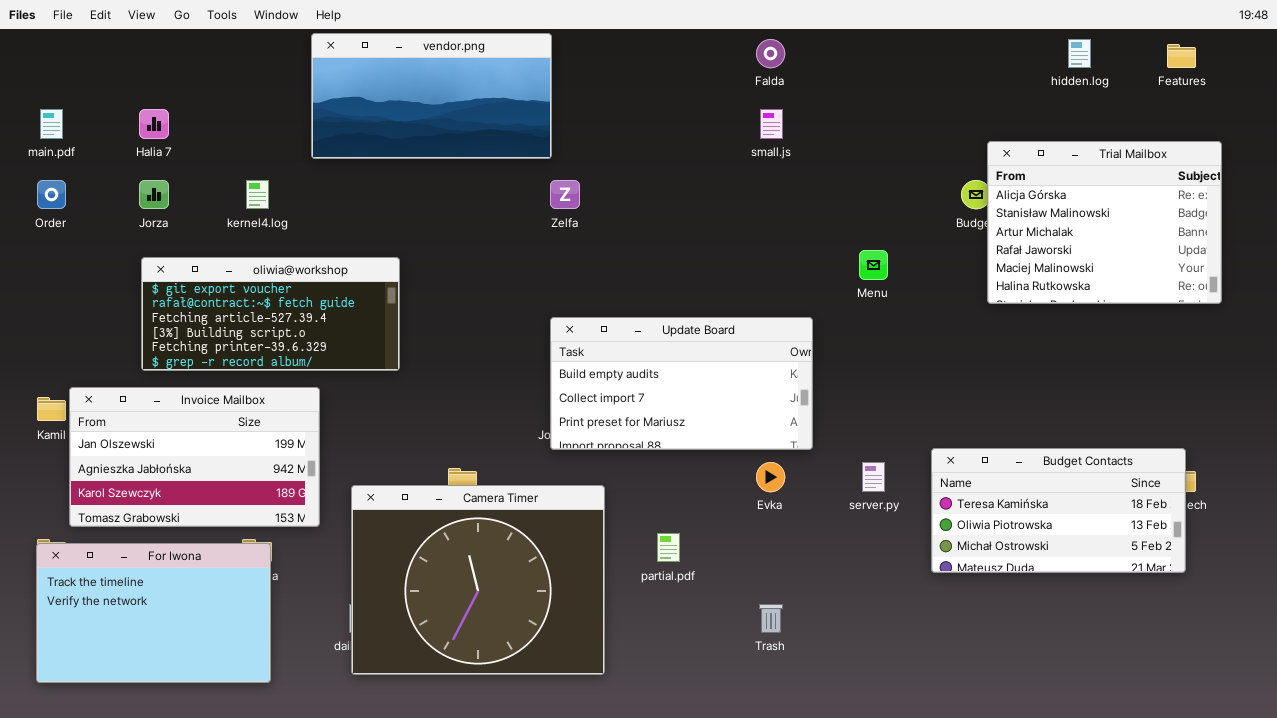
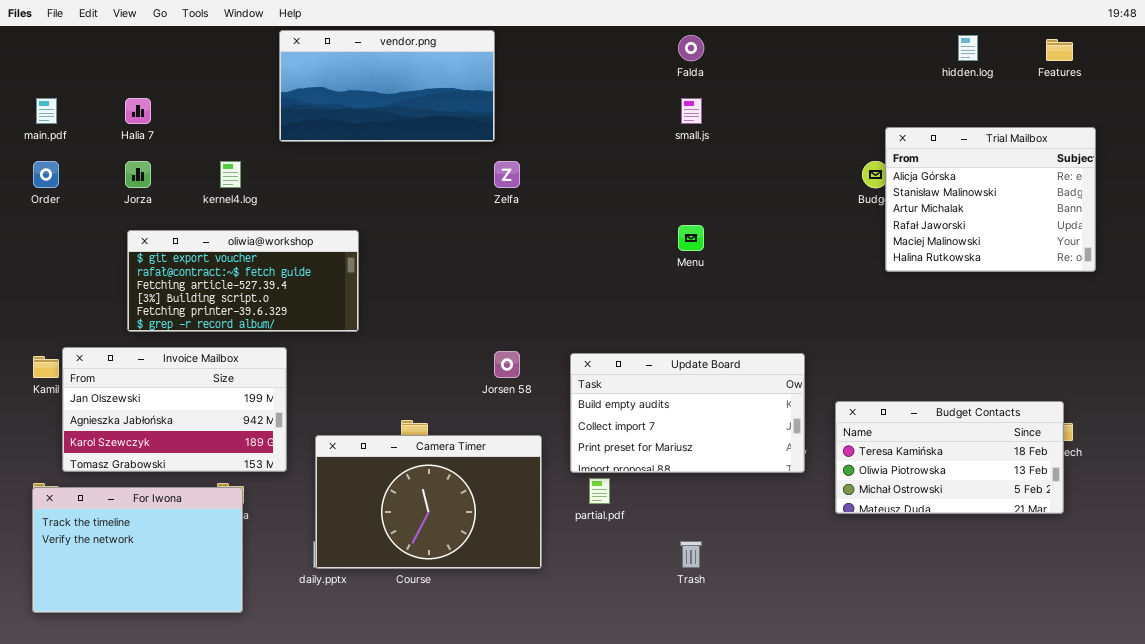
Menu: [859,250,888,280] -> [678,225,704,251], moved
Update Board: [550,317,813,450] -> [570,353,805,473], moved
Camera Timer: [351,485,605,675] -> [315,435,542,569], resized

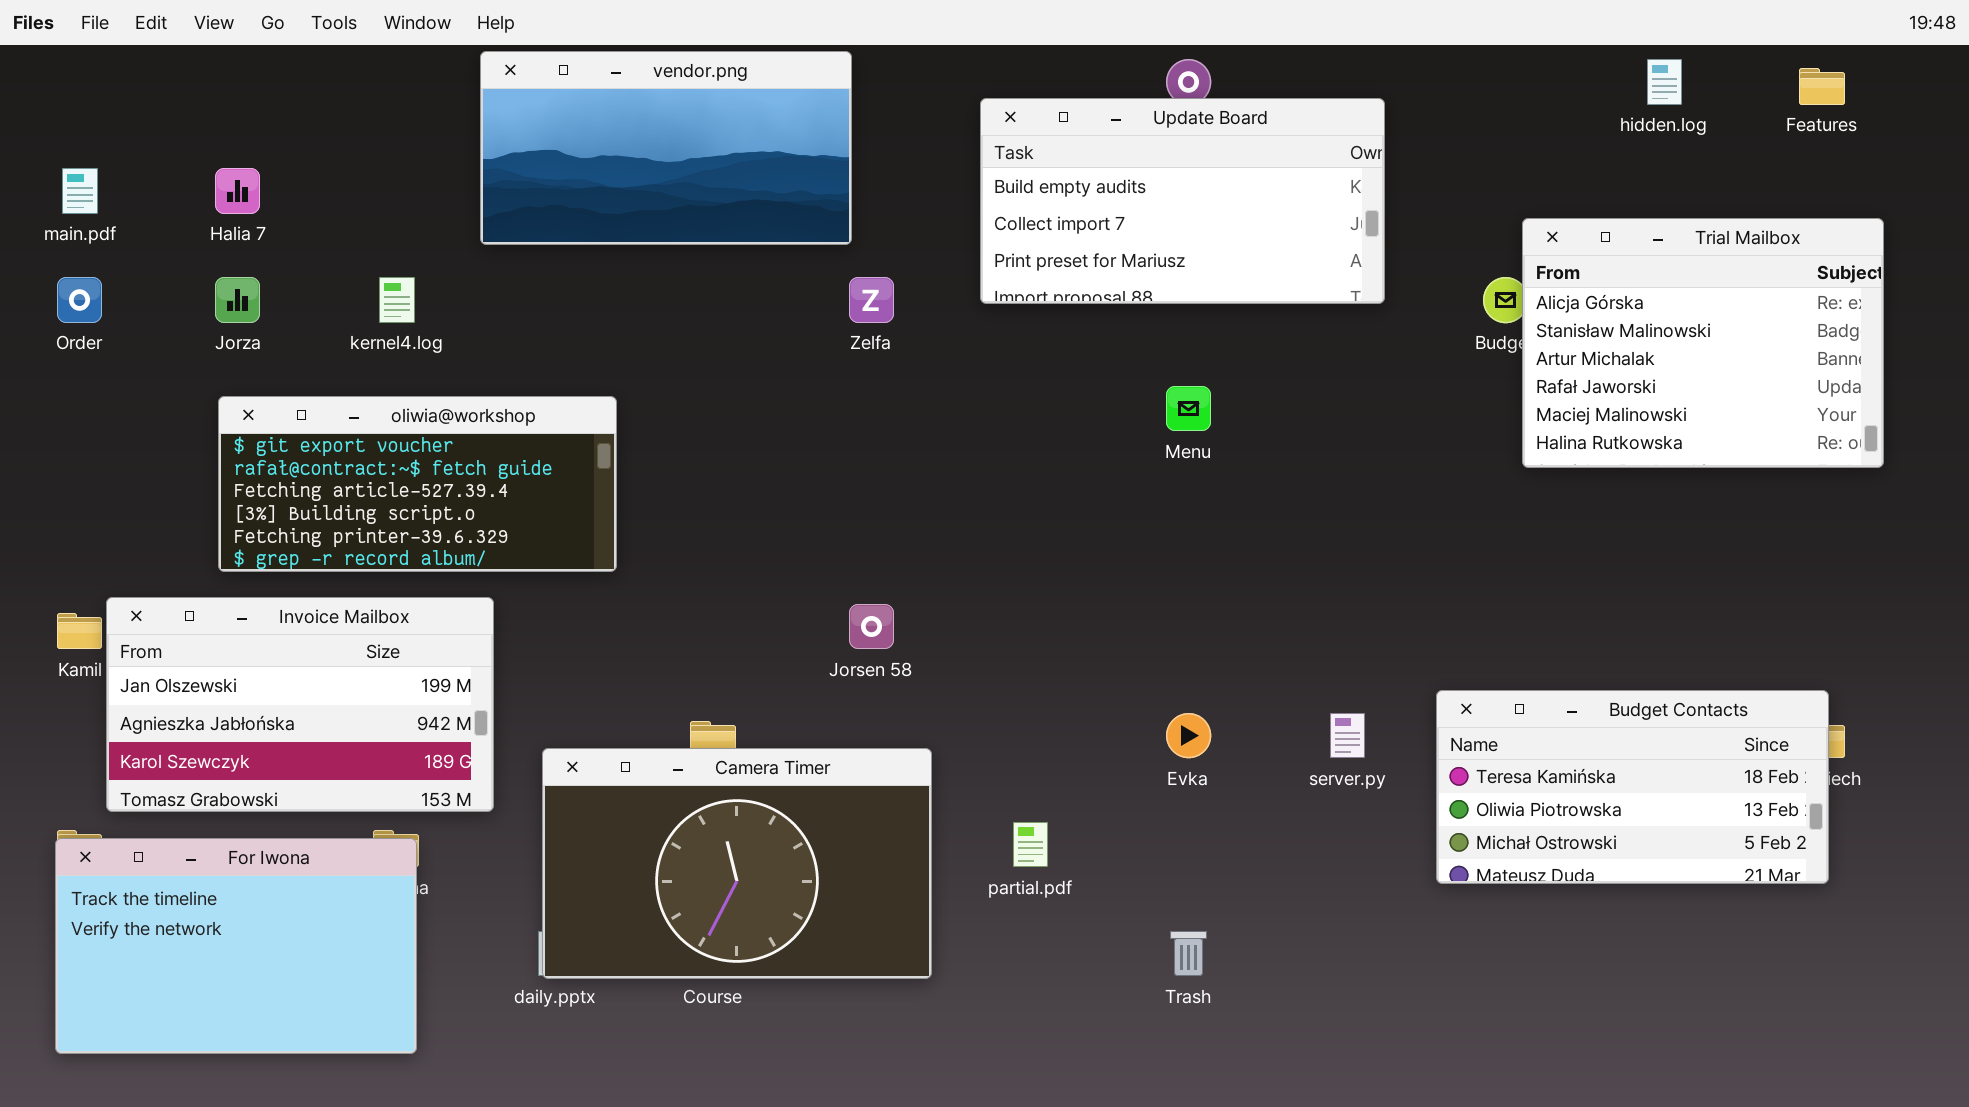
Update Board: [570,353,805,473] -> [980,98,1385,304], moved

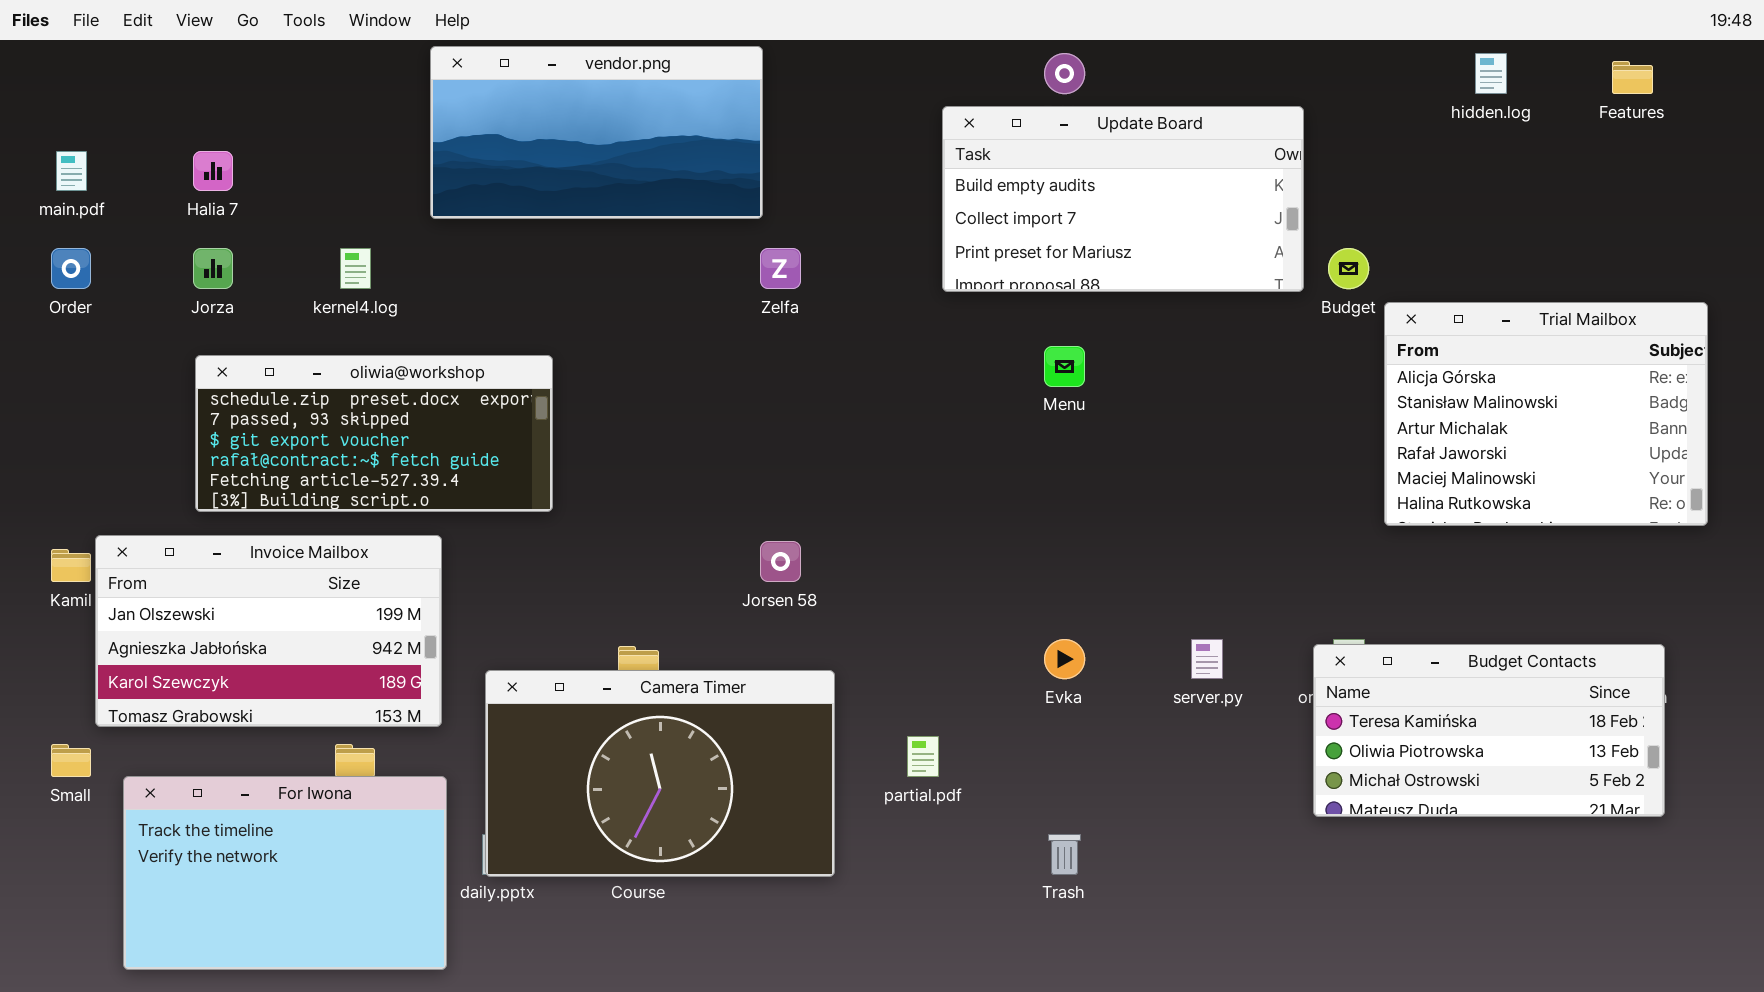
Update Board: [980,98,1385,304] -> [942,106,1304,292], moved
Trial Mailbox: [1522,218,1884,468] -> [1384,302,1708,526], moved
oliwia@workshop: [218,396,617,572] -> [195,355,553,512], scrolled up 2 rows
Budget Contacts: [1436,690,1829,884] -> [1313,644,1665,817], moved
For Iwona: [55,838,417,1054] -> [123,776,447,970], moved

